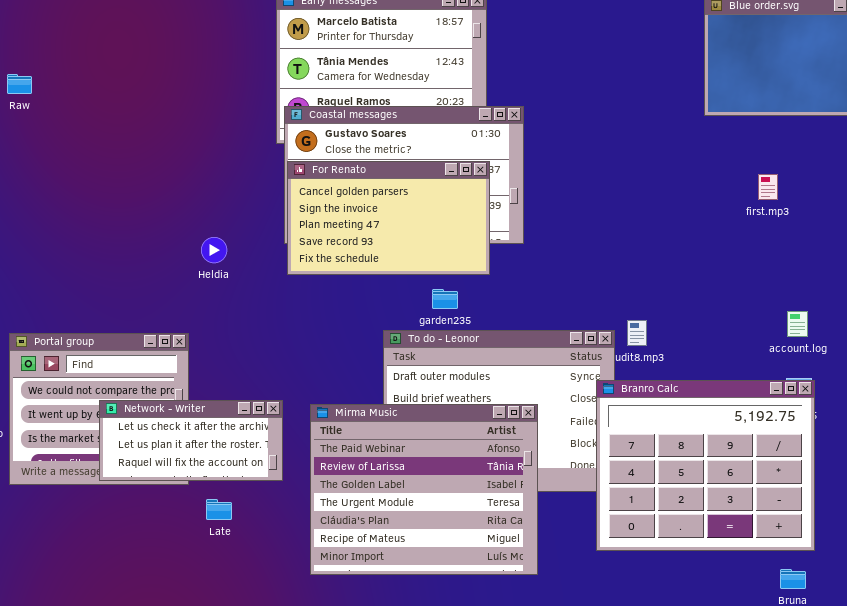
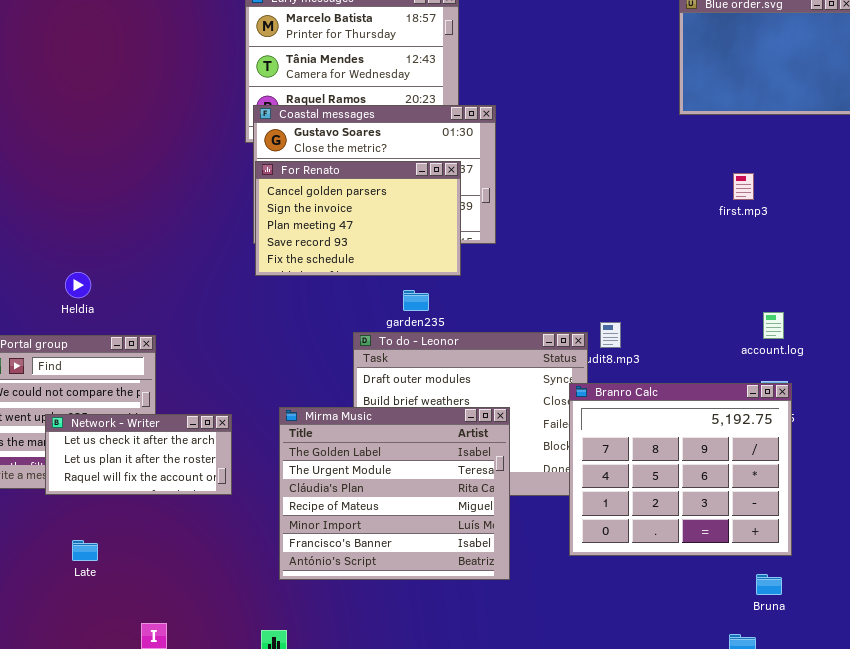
Heldia: [201,237,227,263] -> [65,272,91,298], moved
Network - Writer: [99,400,283,481] -> [45,414,232,495], moved
Mirma Music: [310,404,538,575] -> [279,407,510,580], scrolled down 2 rows
Late: [206,499,232,520] -> [72,540,98,561], moved

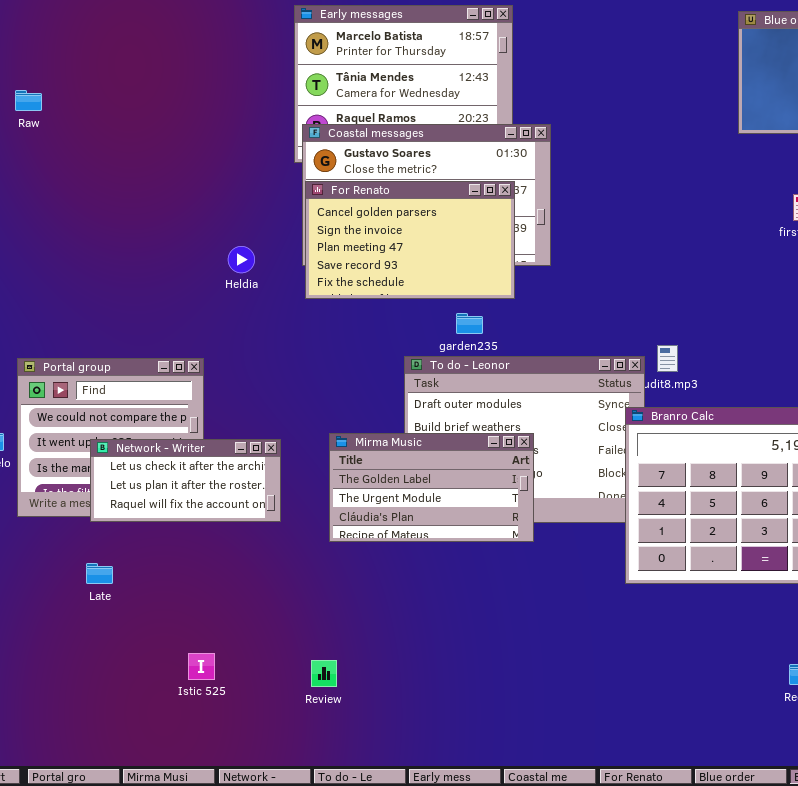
Heldia: [65,272,91,298] -> [228,246,255,273], moved
Mirma Music: [279,407,510,580] -> [329,433,534,542], resized
Late: [72,540,98,561] -> [86,563,113,584], moved

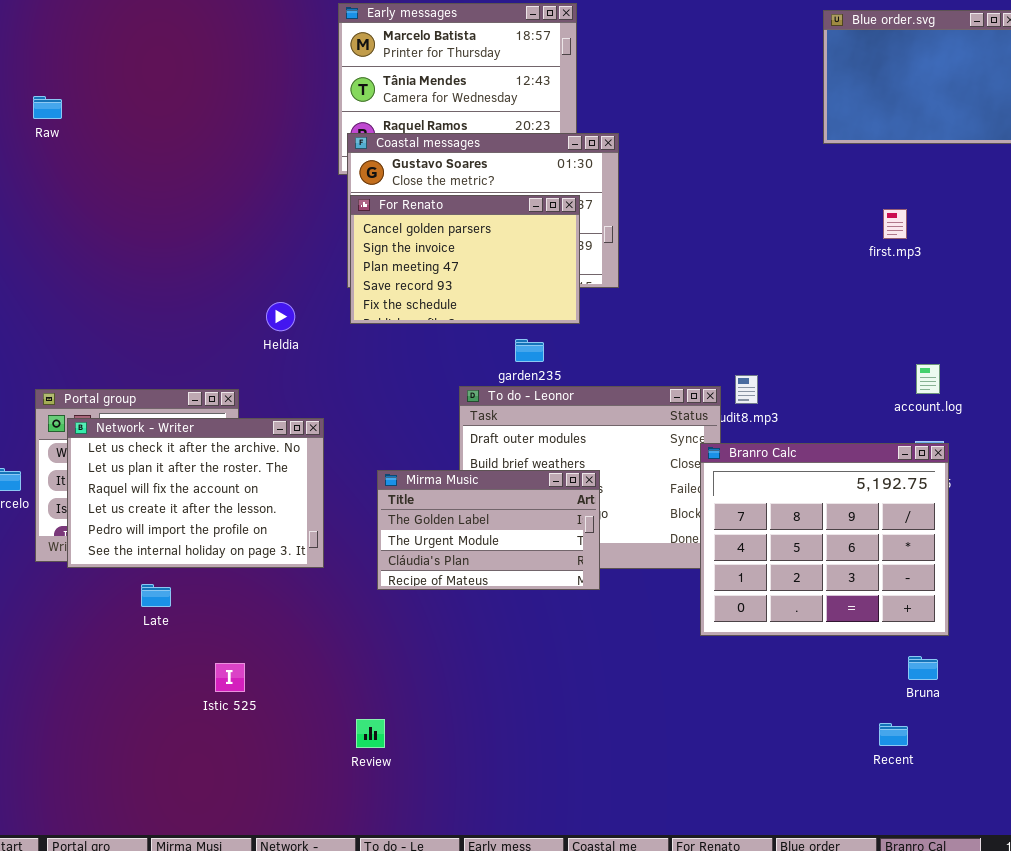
Heldia: [228,246,255,273] -> [266,302,295,331], moved
Network - Writer: [90,439,281,522] -> [67,418,324,568], resized
Late: [86,563,113,584] -> [141,584,171,607], moved
Istic 525: [188,653,215,680] -> [215,663,245,692], moved

